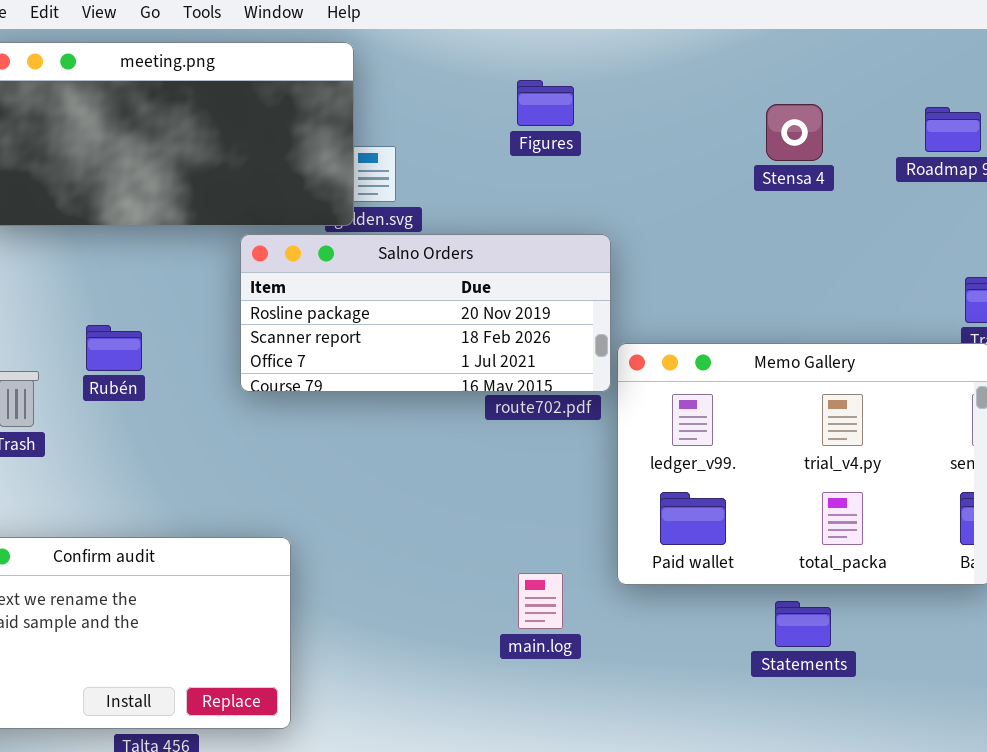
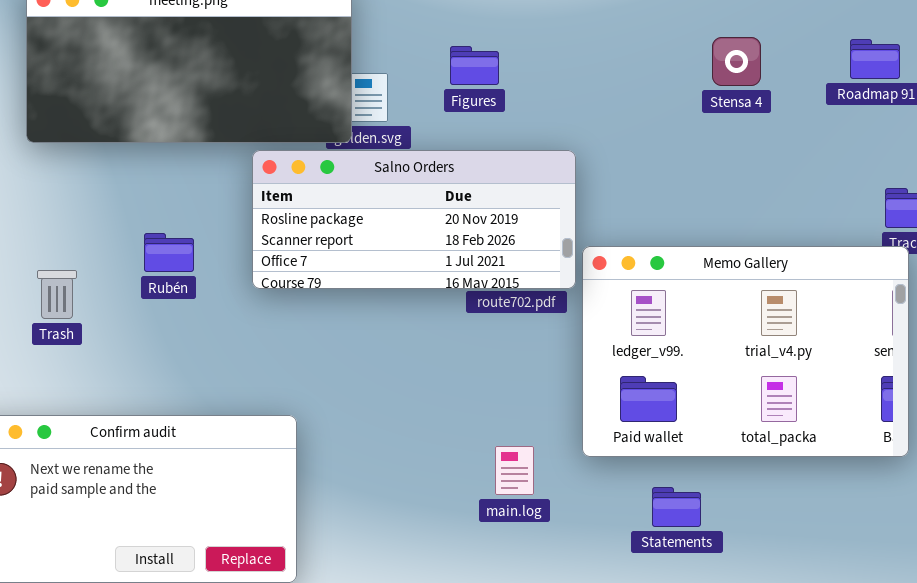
Figures: [517,80,574,126] -> [450,46,499,85], moved
Rubén: [86,325,142,371] -> [144,233,194,272], moved
Statements: [775,601,831,647] -> [652,487,701,527], moved

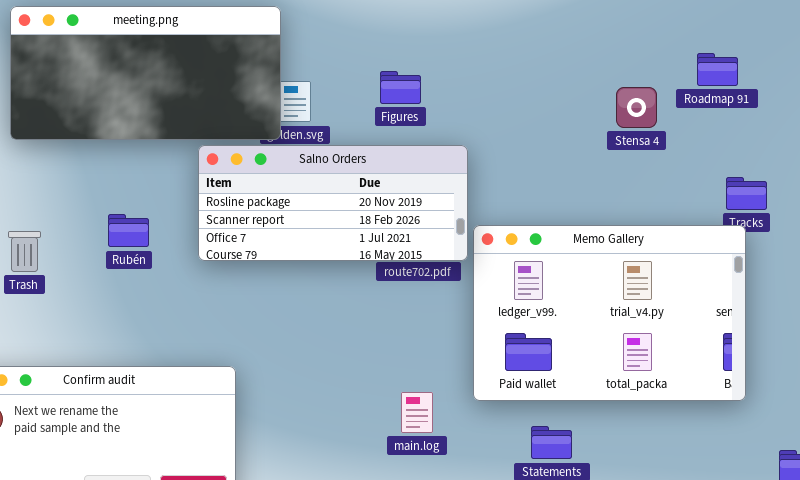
Stensa 4: [712,37,761,86] -> [616,87,657,128], moved
Figures: [450,46,499,85] -> [380,71,421,104], moved
Trash: [37,270,77,319] -> [8,231,41,272], moved

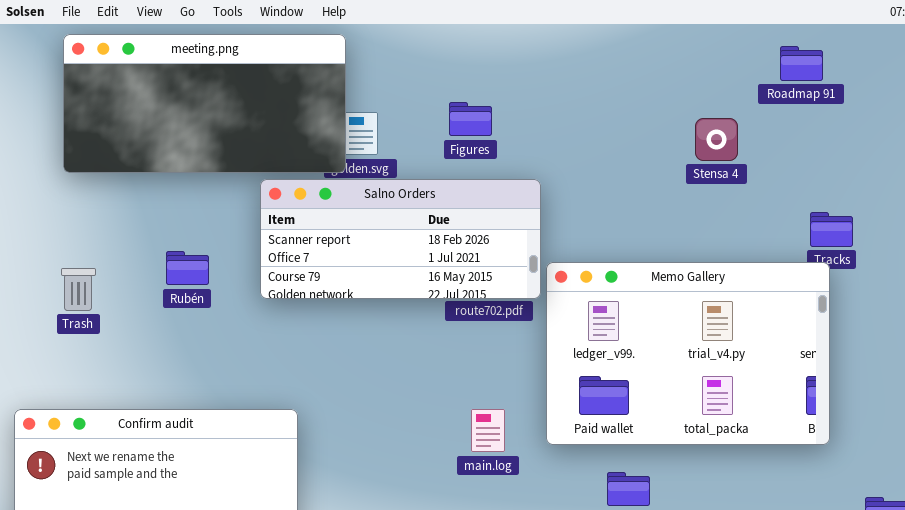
Roadmap 91: [697,53,738,86] -> [780,46,823,81], moved
Salno Orders: [198,145,468,261] -> [260,179,541,299], scrolled down 1 row
main.log: [401,392,433,433] -> [471,409,505,452], moved

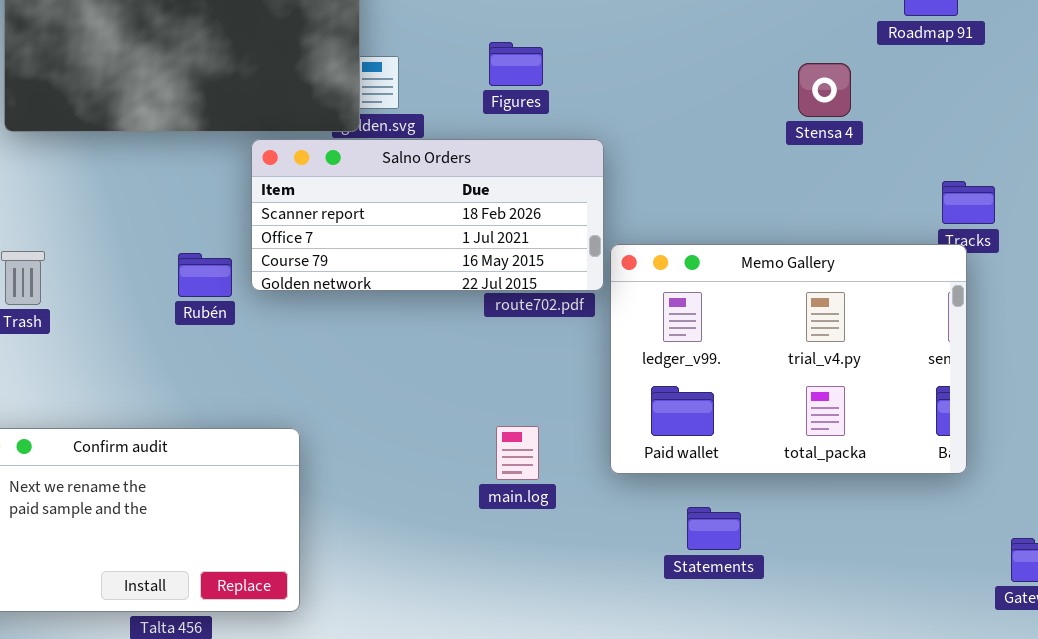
Rubén: [166,251,209,285] -> [178,253,232,297], moved
main.log: [471,409,505,452] -> [496,426,539,480], moved

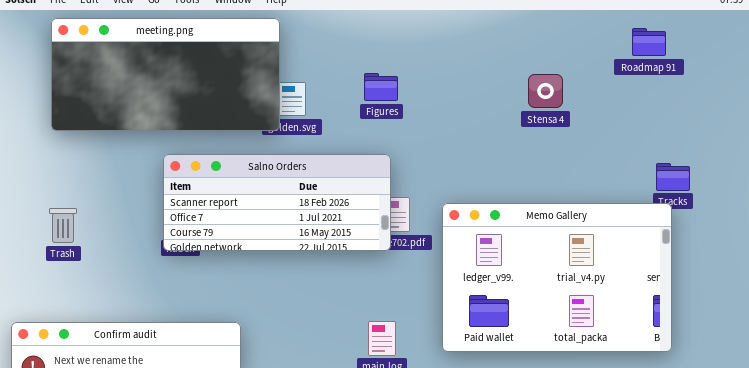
Stensa 4: [798,63,851,117] -> [528,74,563,108], moved
Salno Orders: [251,139,604,291] -> [163,154,391,251], moved

